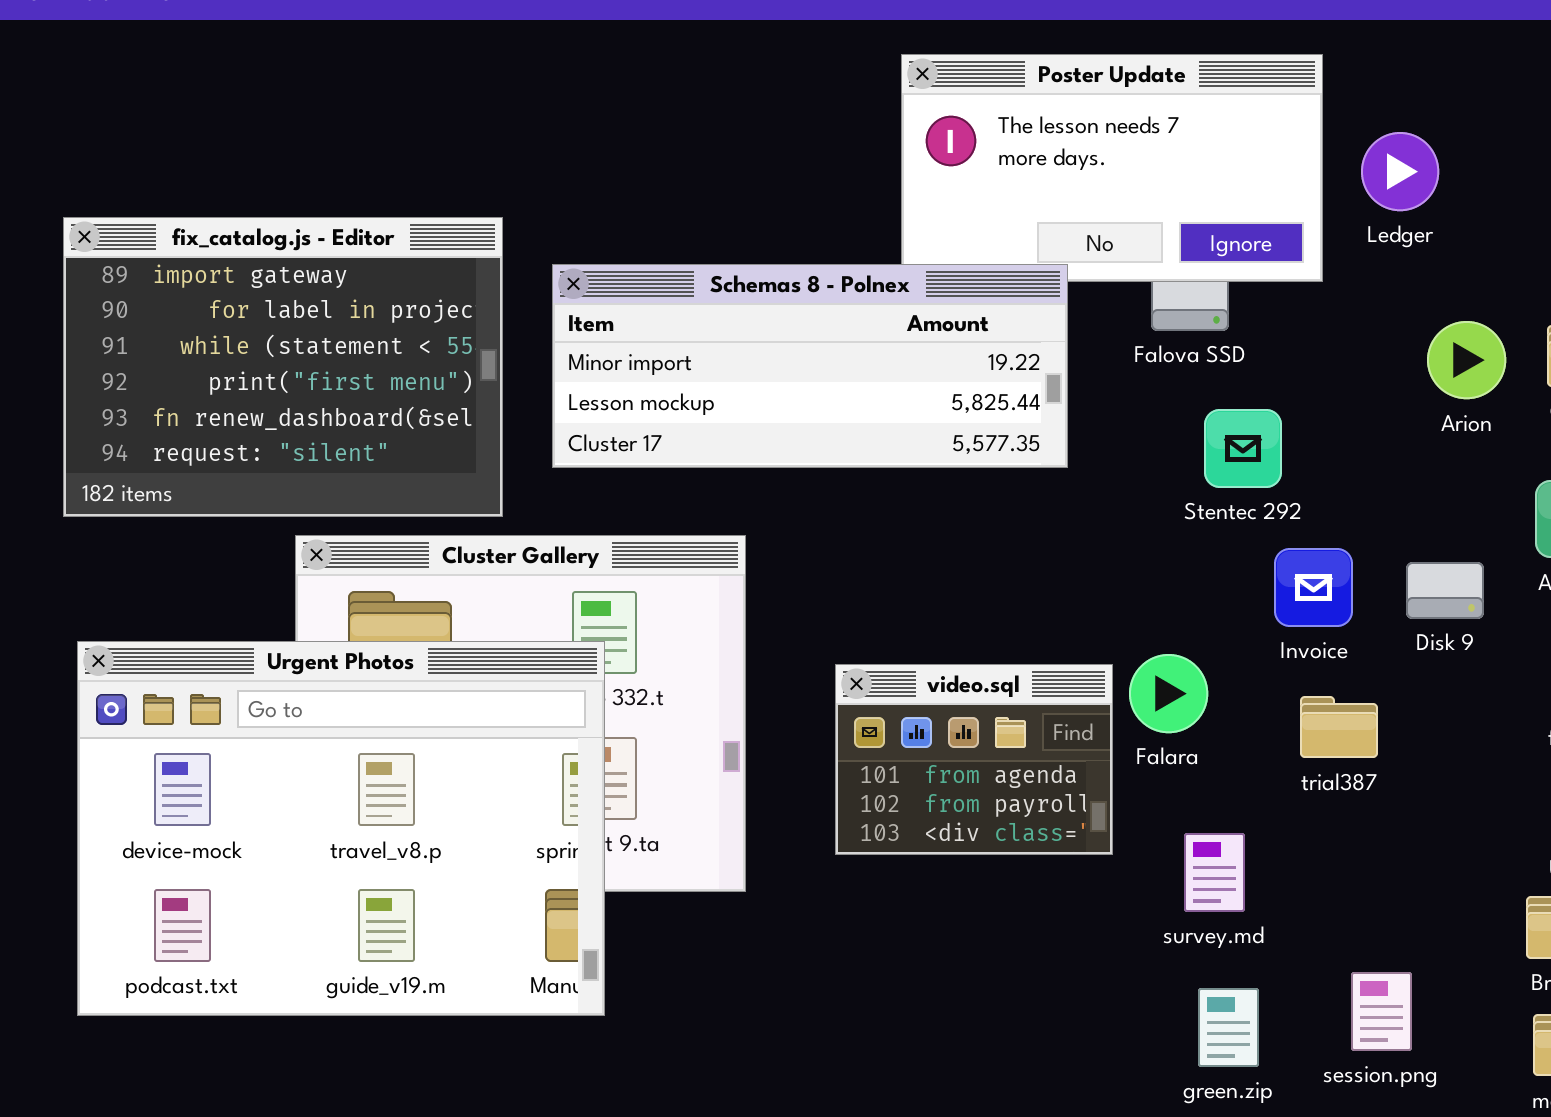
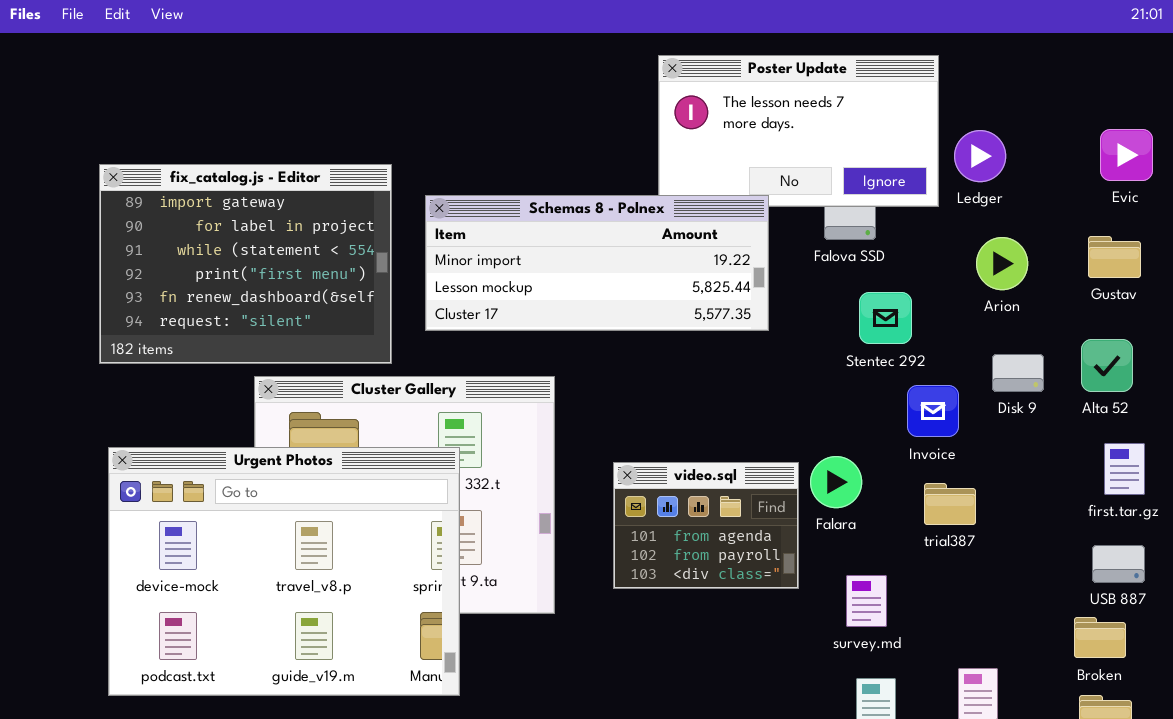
Ledger: [1361,132,1439,211] -> [954,130,1006,182], moved
Arion: [1427,321,1506,399] -> [976,237,1028,290], moved
Disk 9: [1406,562,1484,619] -> [992,354,1044,392], moved

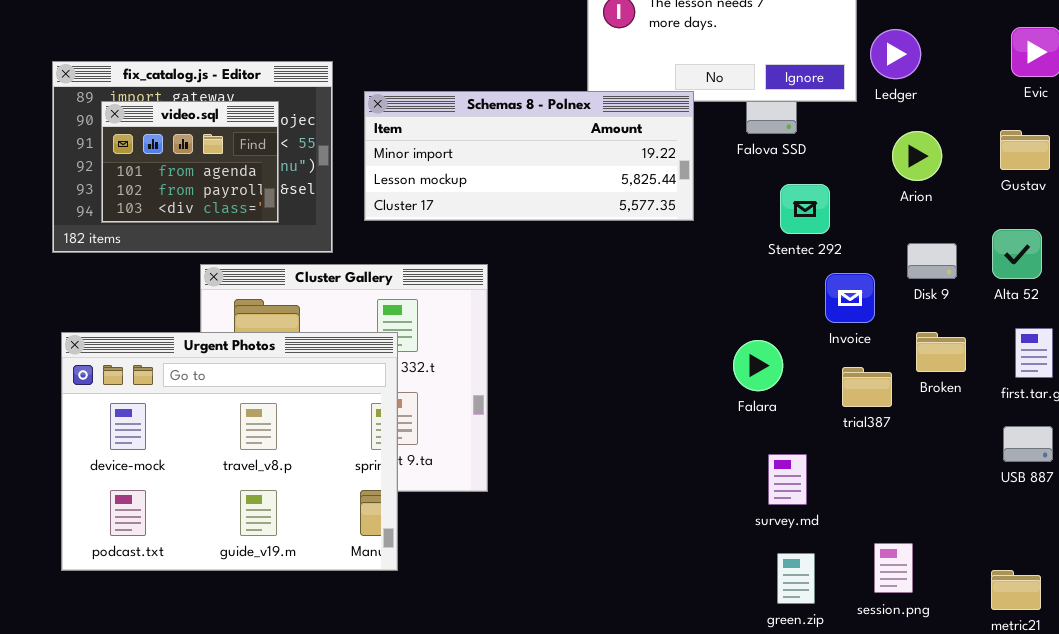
video.sql: [613,462,799,589] -> [101,101,279,223], moved
Broken: [1074,617,1126,658] -> [916,332,966,372], moved

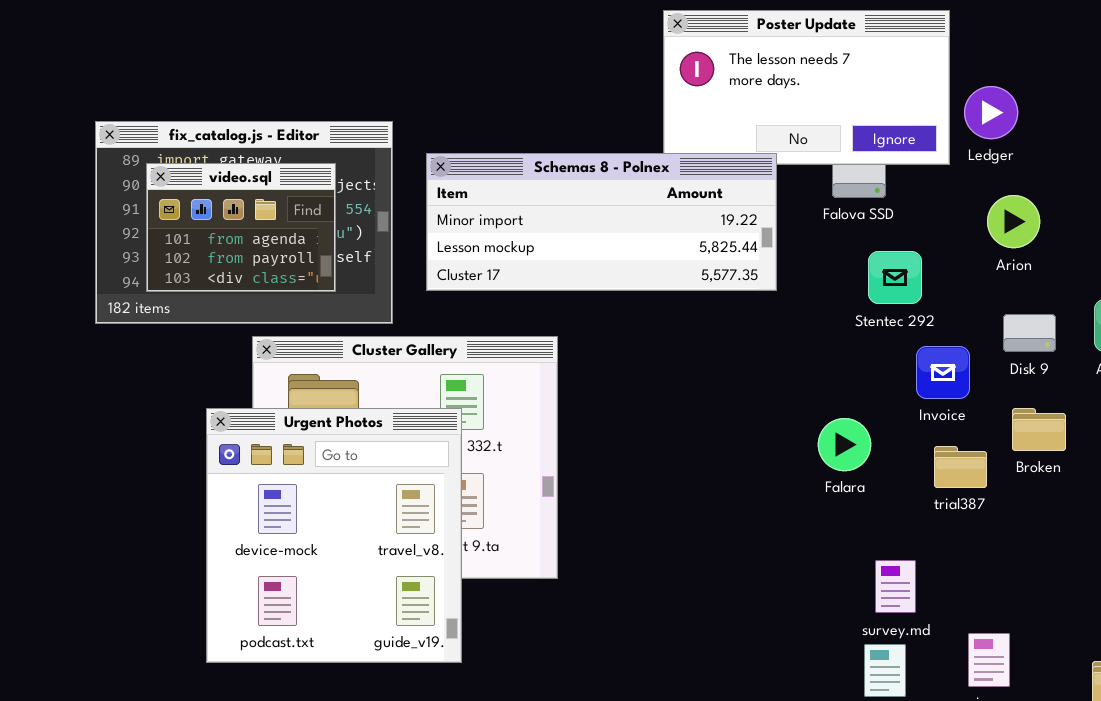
Urgent Photos: [61,332,398,571] -> [206,408,462,663], resized
survey.md: [768,454,807,505] -> [875,560,916,613], moved

